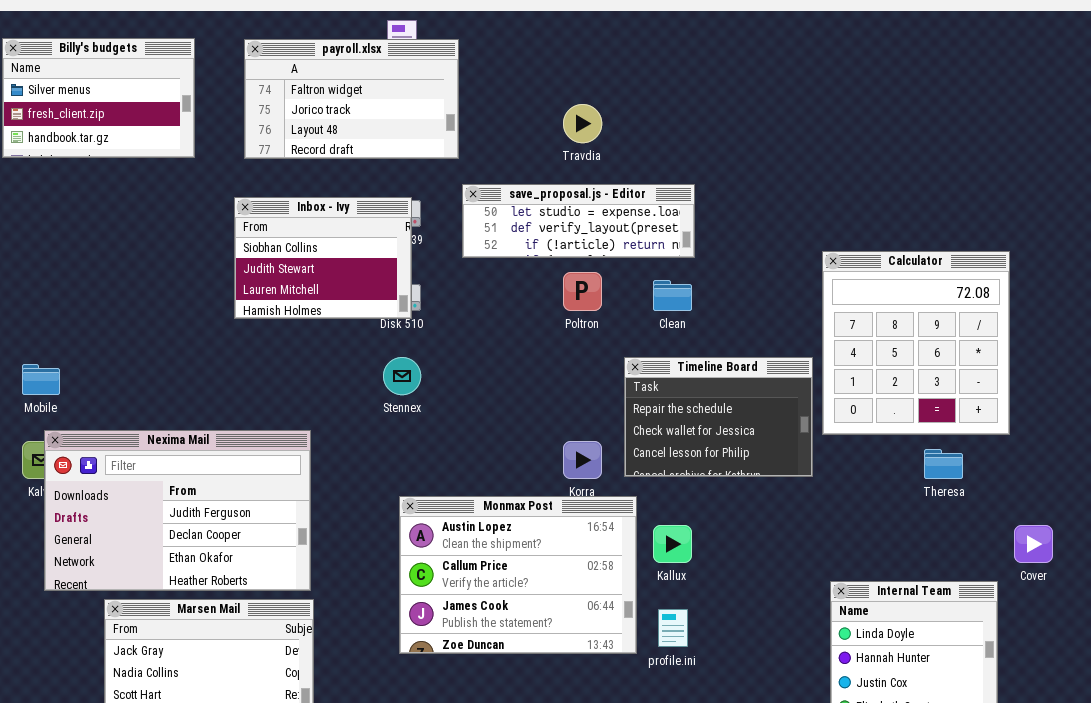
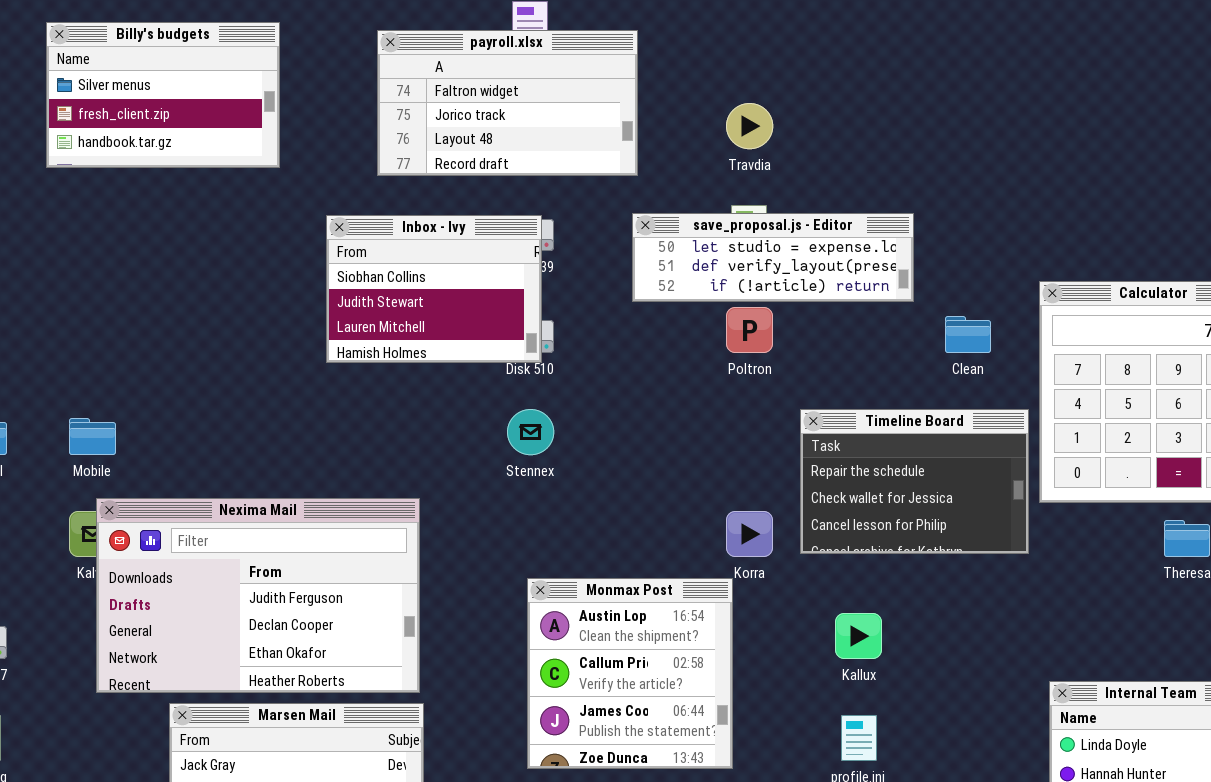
payroll.xlsx: [244,39,459,159] -> [377,30,638,176], moved
save_proposal.js - Editor: [462,184,695,258] -> [632,213,914,302], moved
Clean: [653,280,692,311] -> [945,316,991,353], moved
Monmax Post: [399,496,637,654] -> [527,578,733,769], resized

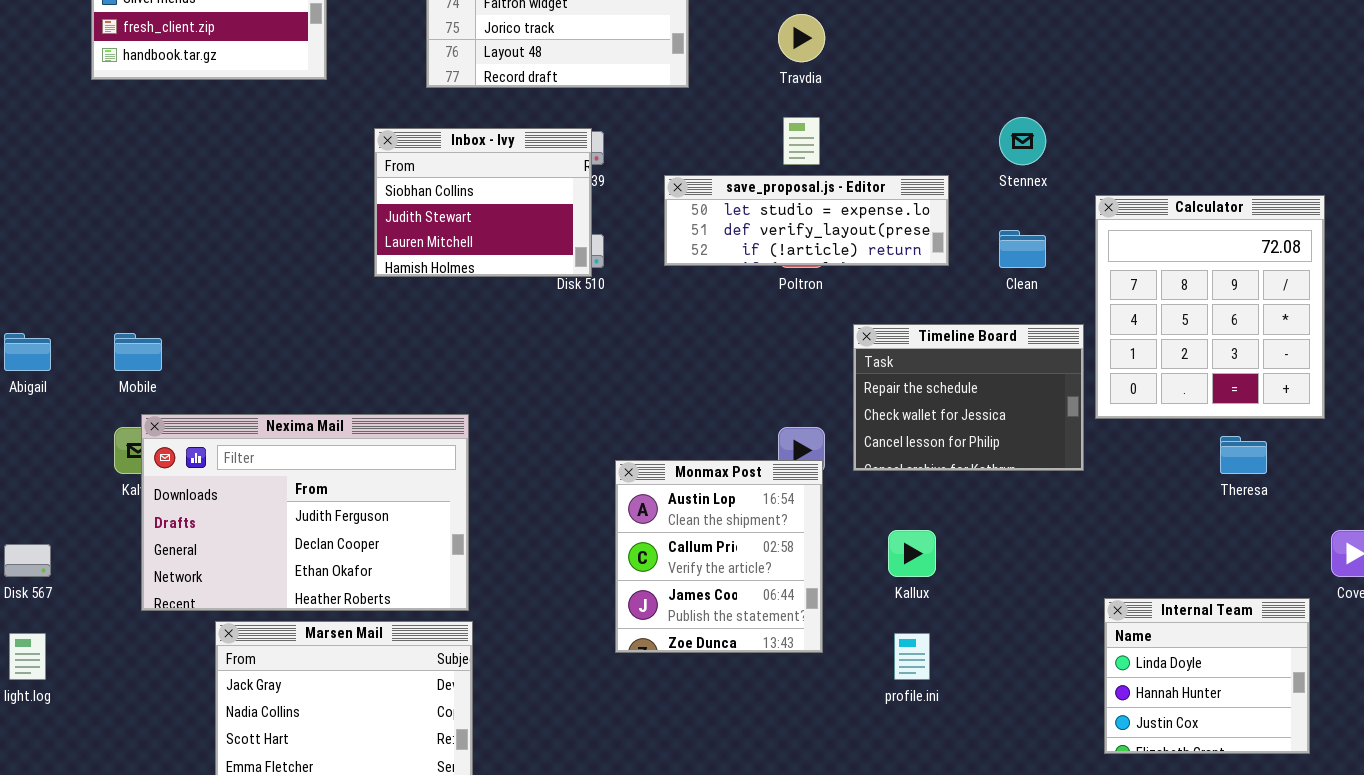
save_proposal.js - Editor: [632,213,914,302] -> [664,175,949,266], moved
Stennex: [507,409,554,455] -> [999,117,1046,165], moved
Monmax Post: [527,578,733,769] -> [615,460,823,653], moved

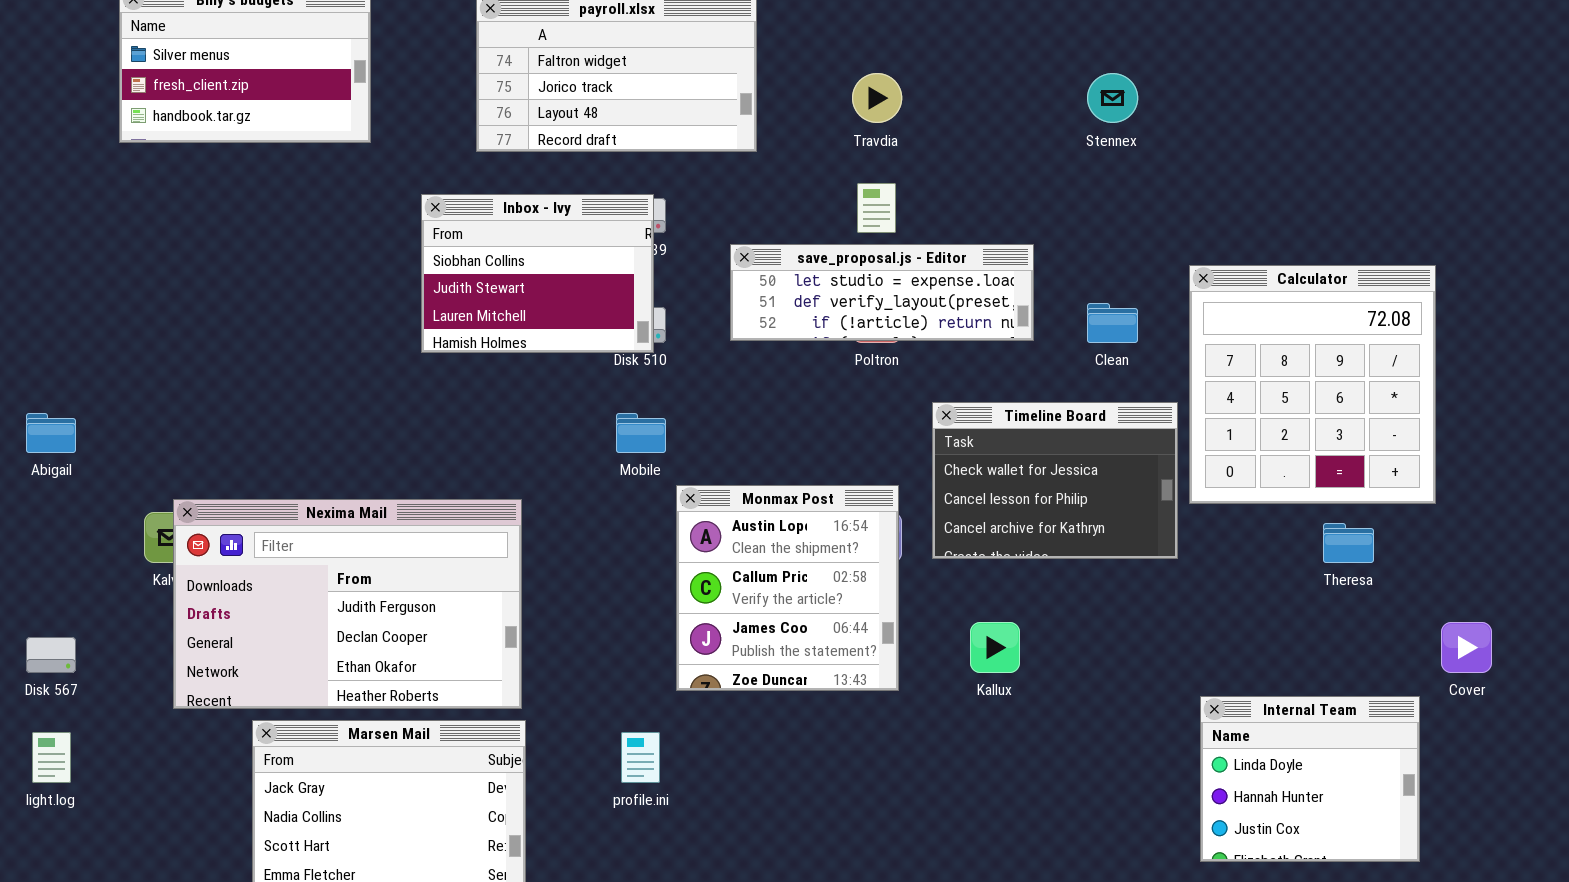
Stennex: [999,117,1046,165] -> [1087,73,1138,123], moved
Timeline Board: [853,324,1084,471] -> [932,402,1178,559], scrolled down 1 row
Mobile: [114,333,162,371] -> [616,413,666,453], moved
Monmax Post: [615,460,823,653] -> [676,485,899,691], moved
profile.ini: [894,633,930,680] -> [621,732,660,783], moved

